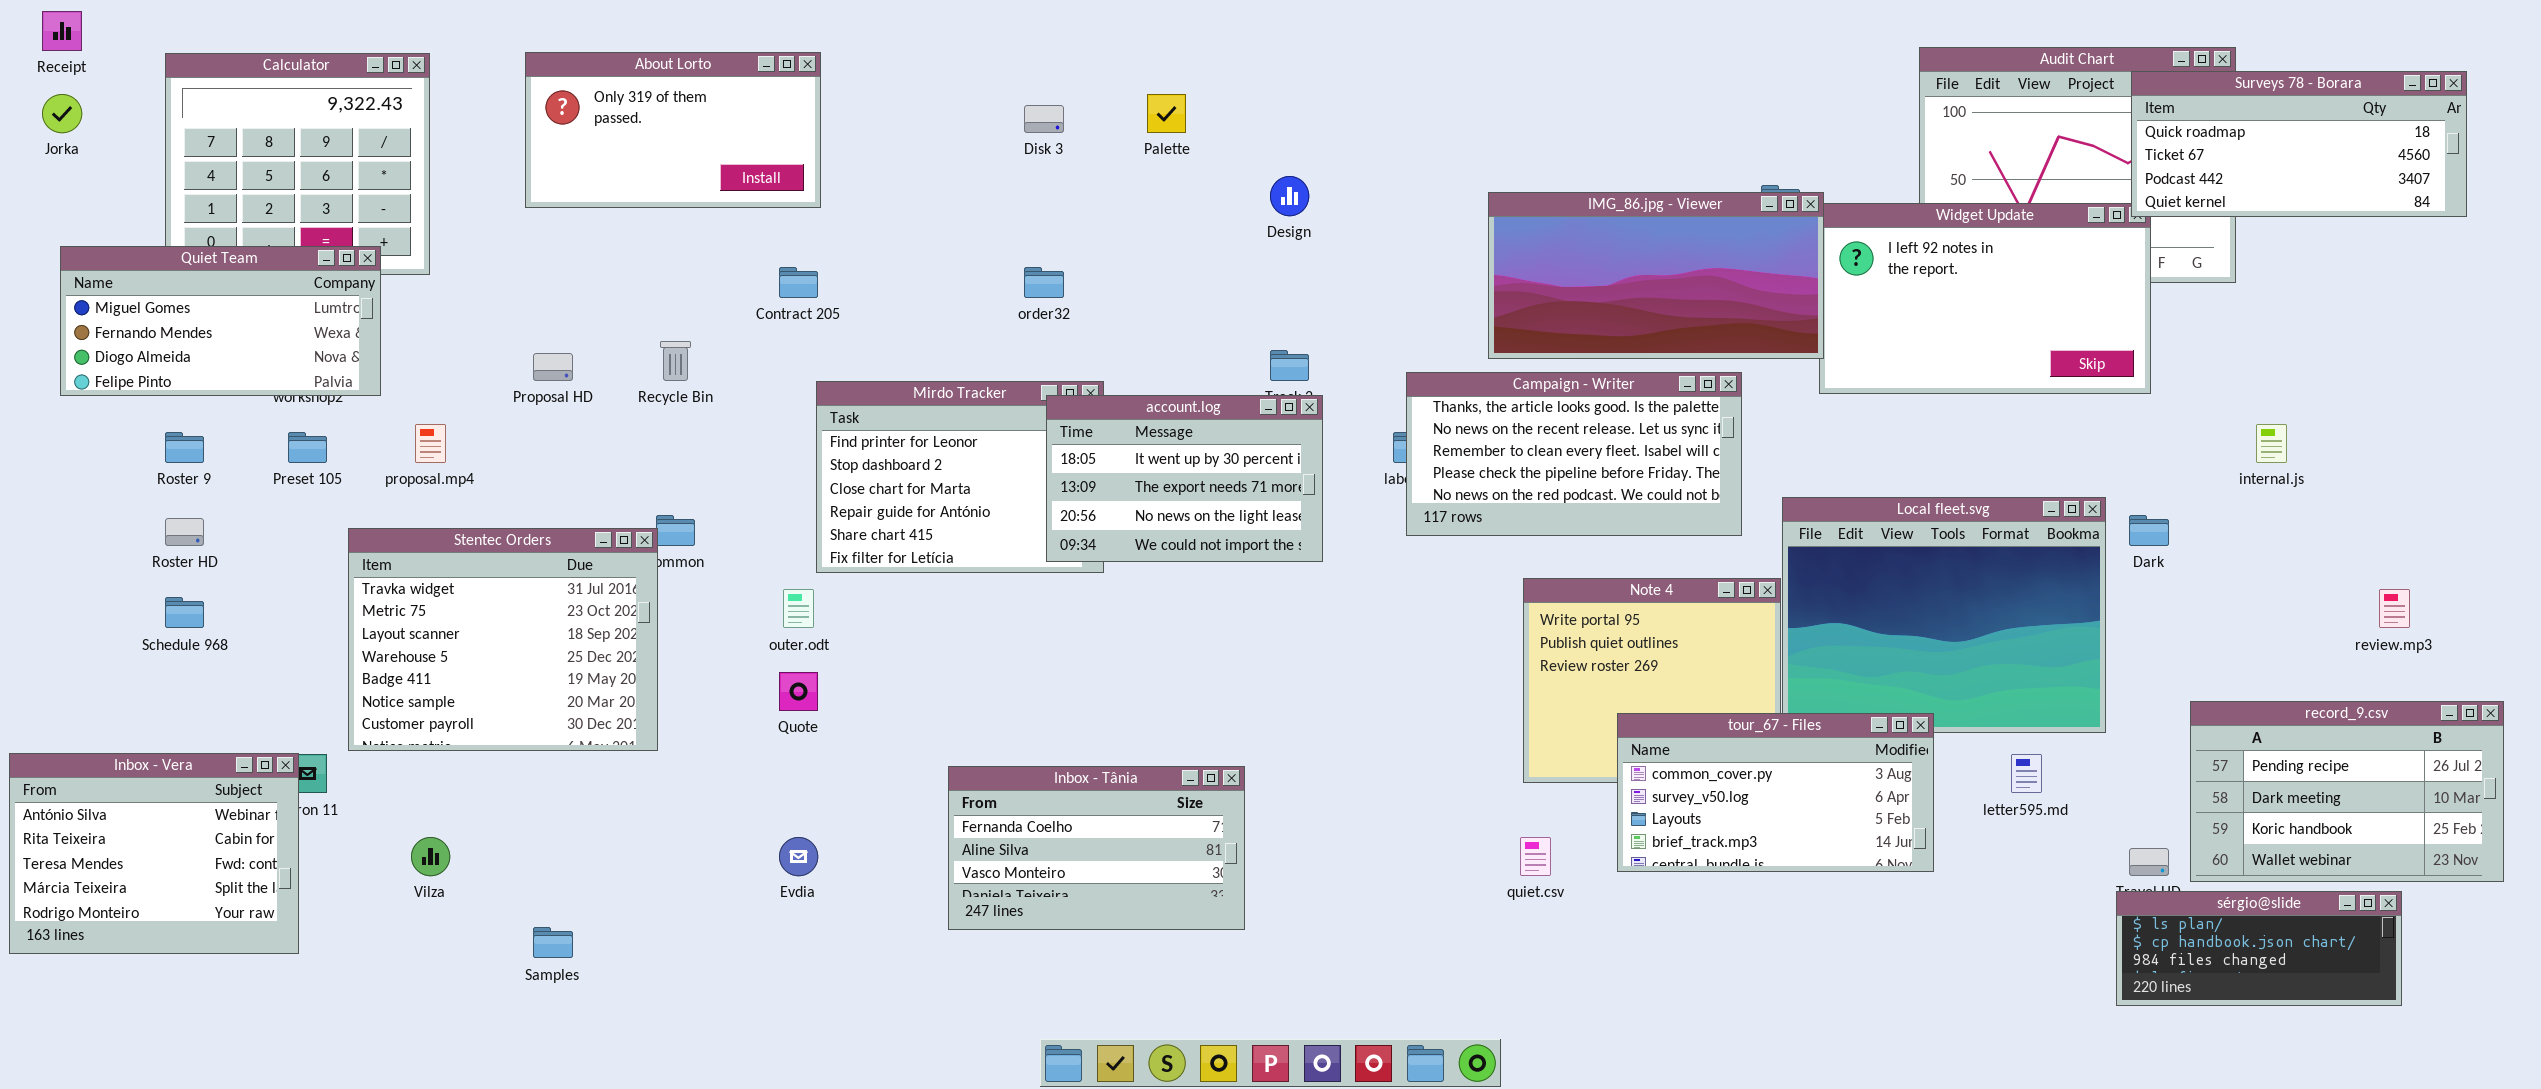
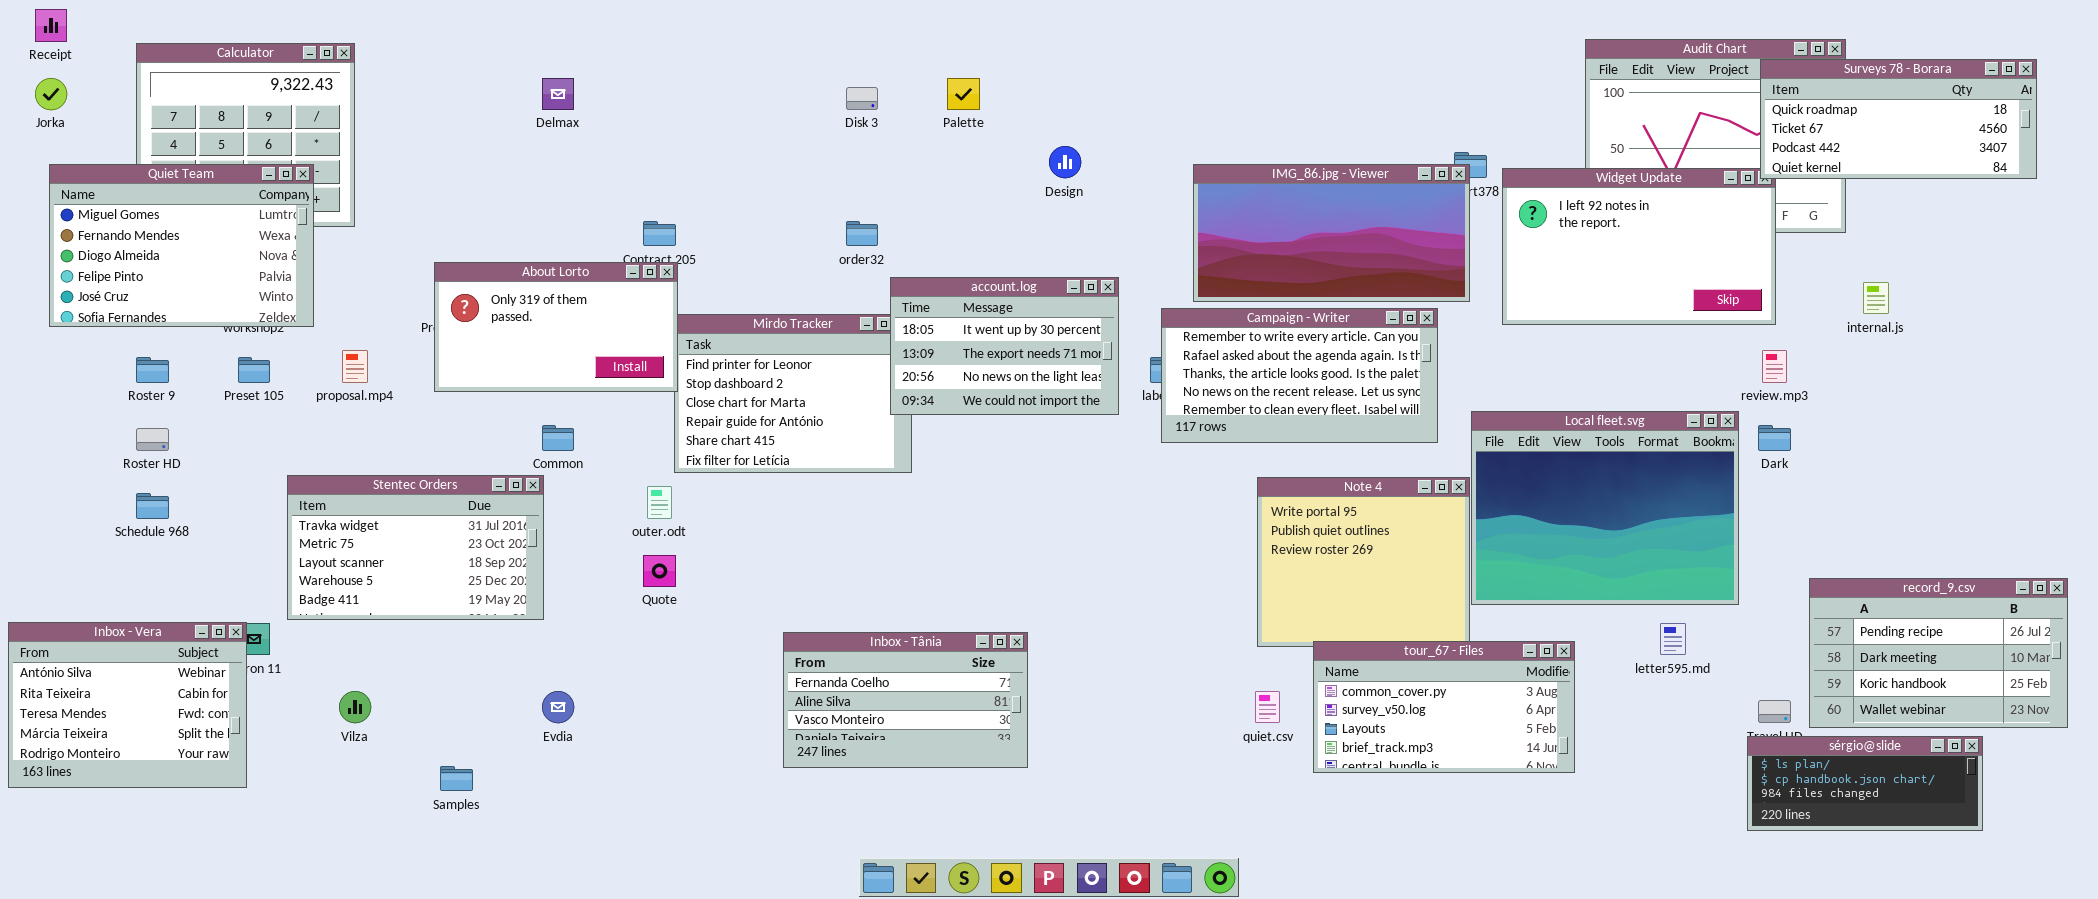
About Lorto: [525,52,821,208] -> [434,262,678,392], moved
IMG_86.jpg - Viewer: [1488,192,1824,359] -> [1193,164,1470,302], moved
Quiet Team: [60,246,381,396] -> [49,164,314,327], resized
Campaign - Writer: [1406,372,1742,536] -> [1161,308,1438,443], scrolled up 2 rows
account.log: [1046,395,1323,562] -> [890,277,1119,415], moved
internal.js: [2256,424,2287,463] -> [1863,282,1889,314], moved
Stentec Orders: [348,528,658,751] -> [287,475,544,620], resized
review.mp3: [2379,589,2410,628] -> [1762,350,1787,383], moved
tour_67 - Files: [1617,713,1934,872] -> [1313,641,1575,773], moved
Evdia: [779,837,818,876] -> [542,691,574,723], moved

